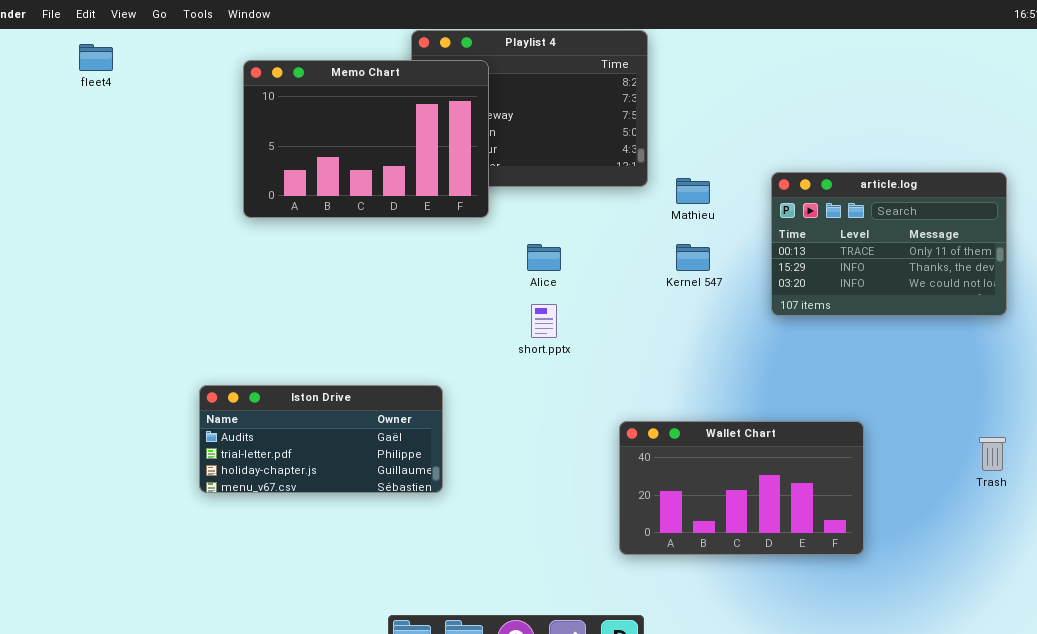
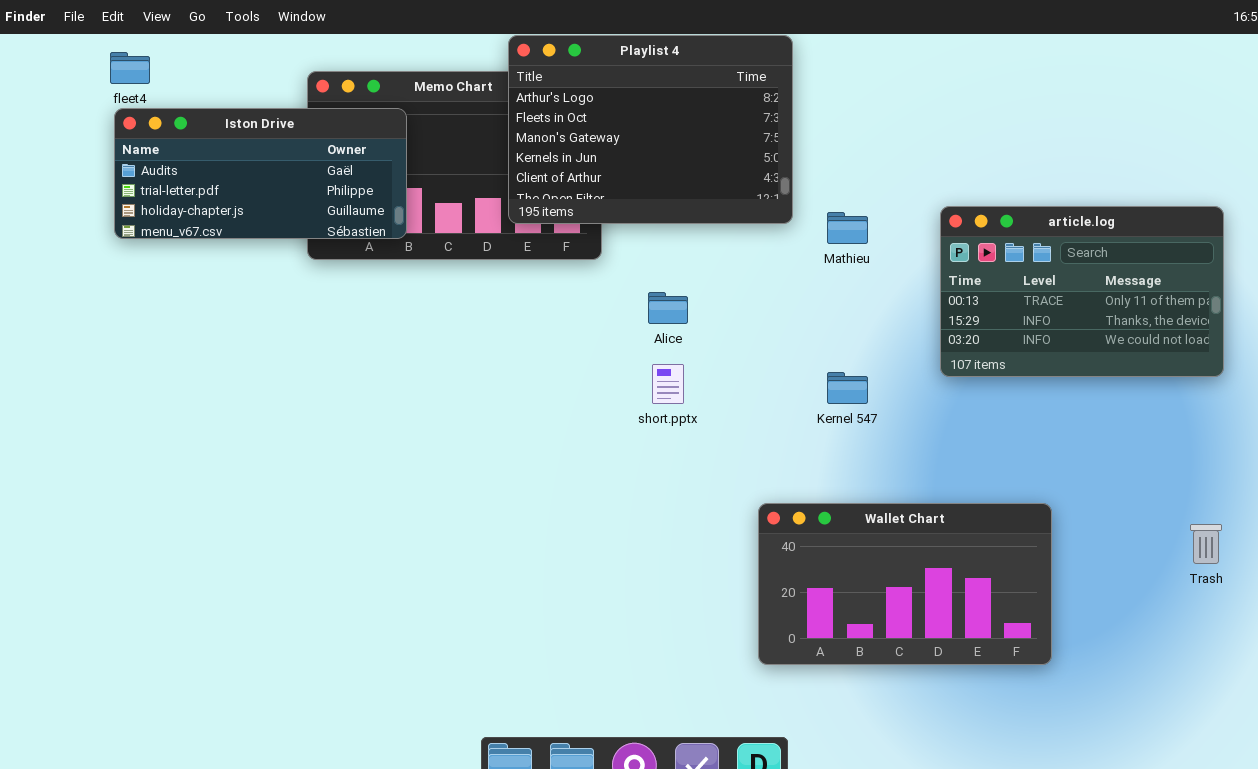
Playlist 4: [411,30,648,187] -> [508,35,793,224], raised
Kernel 547: [676,244,710,271] -> [827,372,868,404], moved
Iston Drive: [199,385,443,493] -> [114,108,407,239], moved

